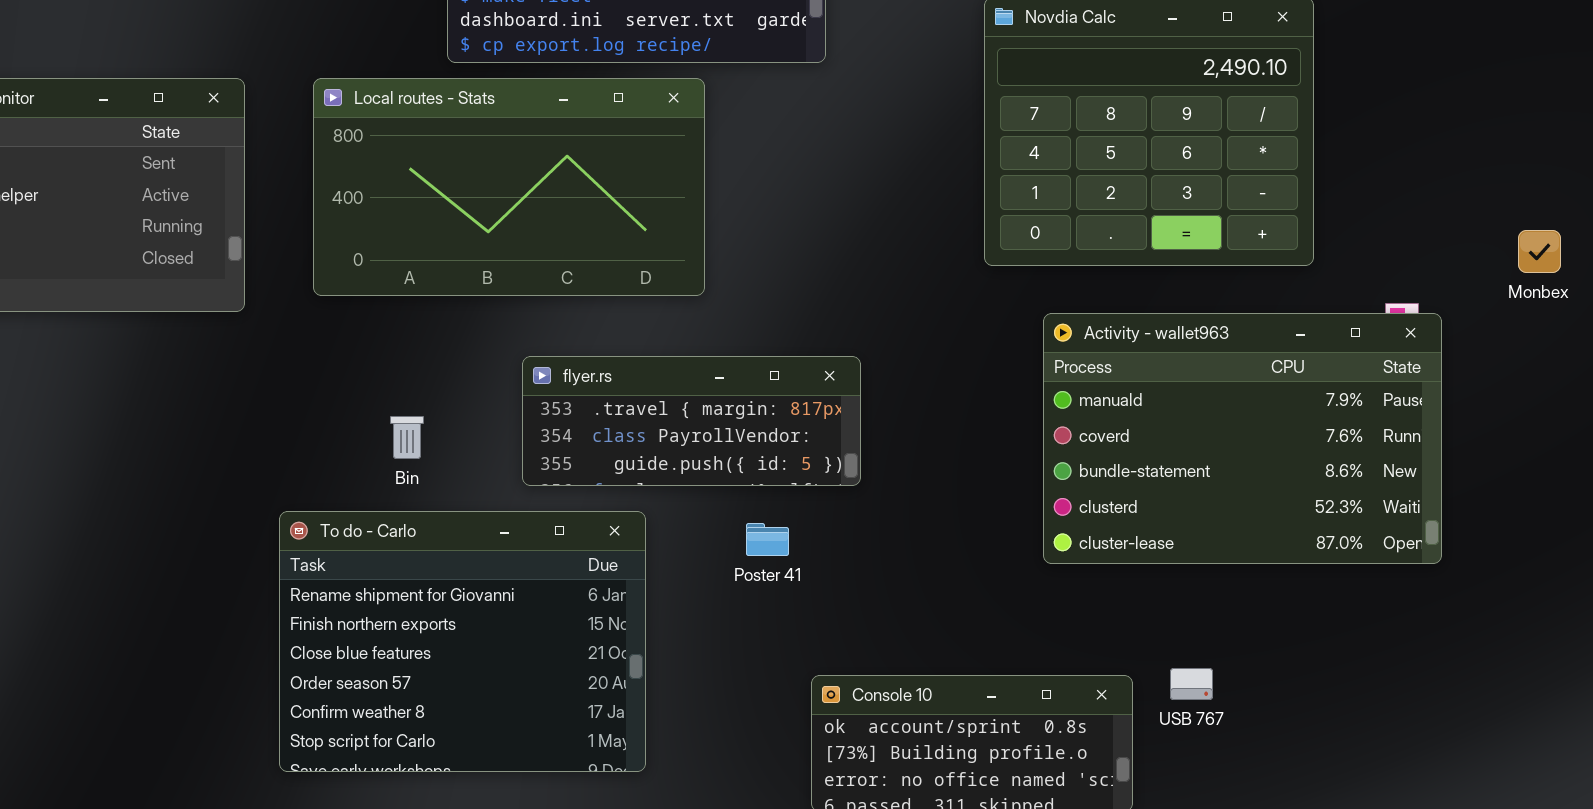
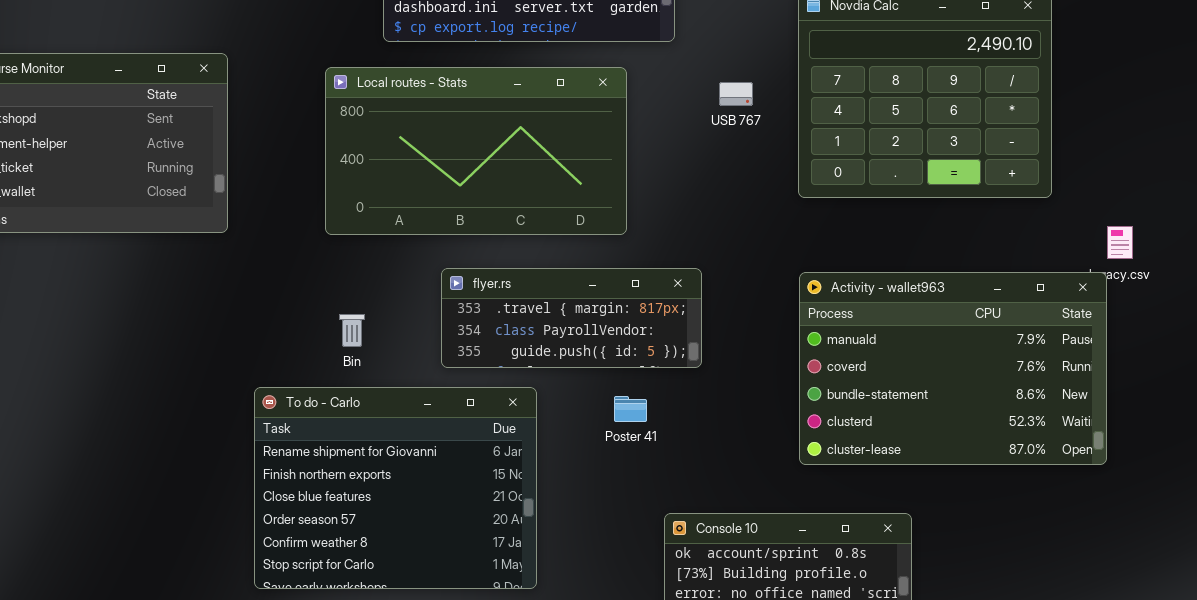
Local routes - Stats: [313,78,705,296] -> [325,67,627,235], moved
Activity - wallet963: [1043,313,1442,564] -> [799,272,1107,465], moved
USB 767: [1170,668,1213,700] -> [719,82,753,106], moved

